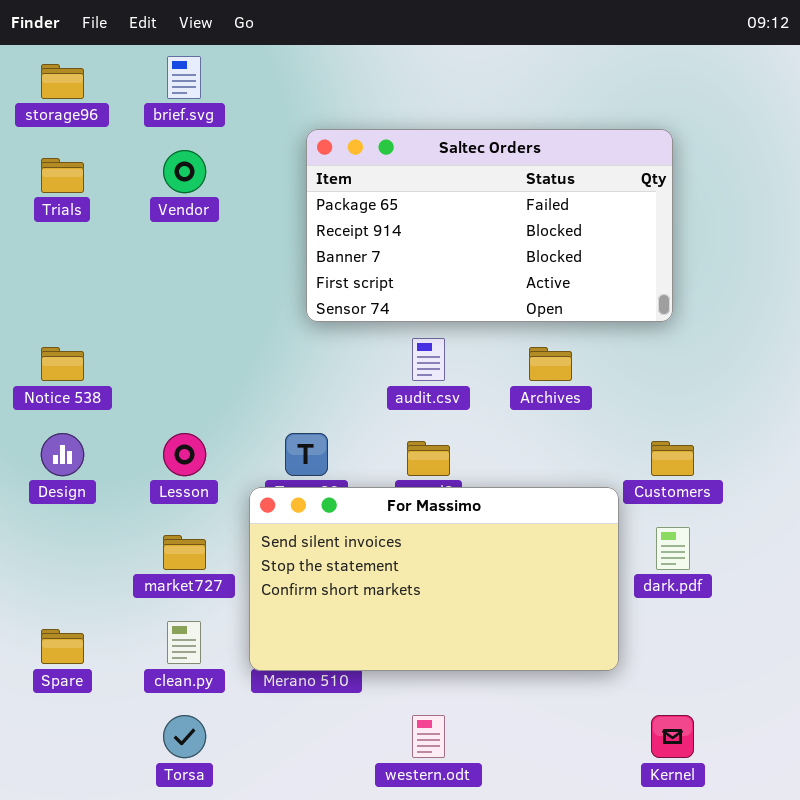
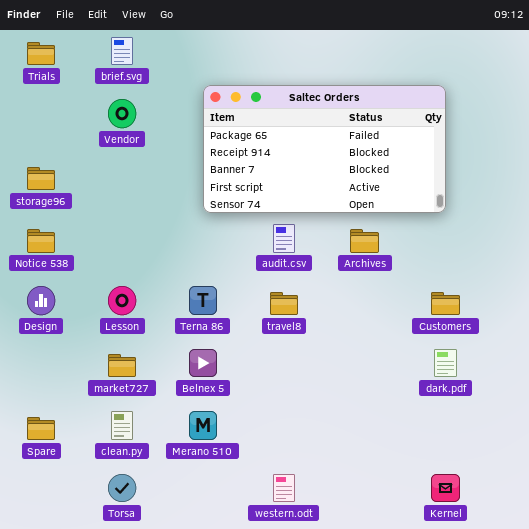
storage96: [41,64,84,99] -> [27,167,55,190], moved
Trials: [41,158,84,193] -> [27,42,55,65], moved
For Massimo: [249,487,619,671] -> none, closed

